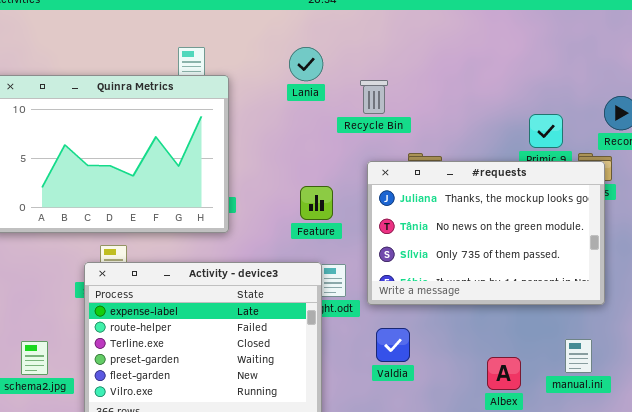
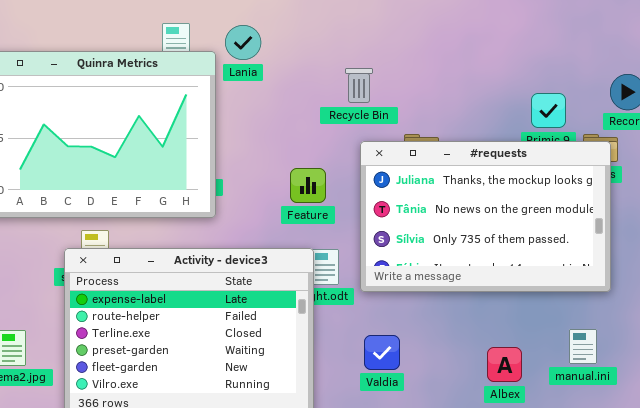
Lania: [289,47,323,81] -> [225,25,261,60], moved
Recycle Bin: [360,80,388,114] -> [345,68,373,103], moved
Valdia: [376,328,410,362] -> [364,335,400,370], moved

